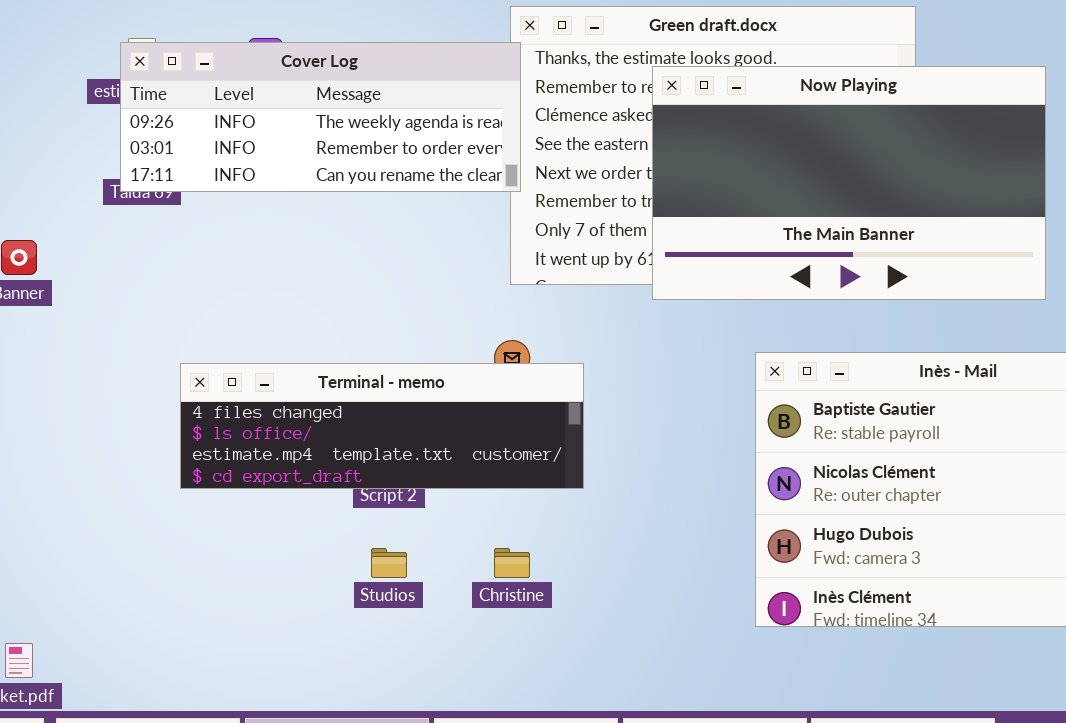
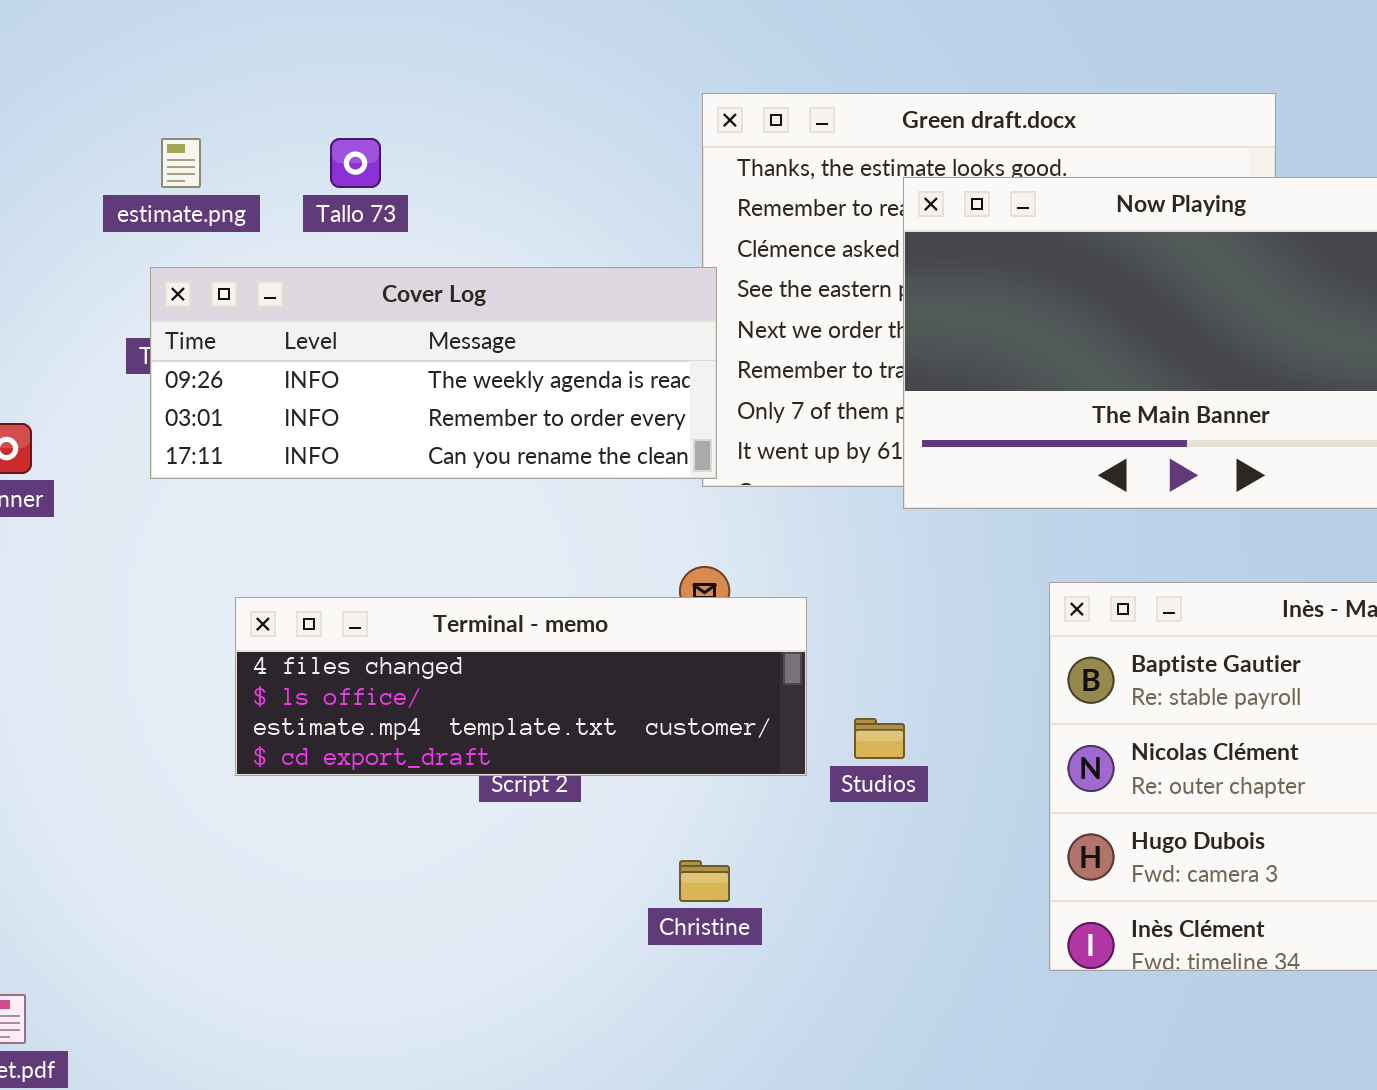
Cover Log: [120,42,521,192] -> [150,267,717,479], moved
Studios: [371,548,407,578] -> [854,718,905,759], moved

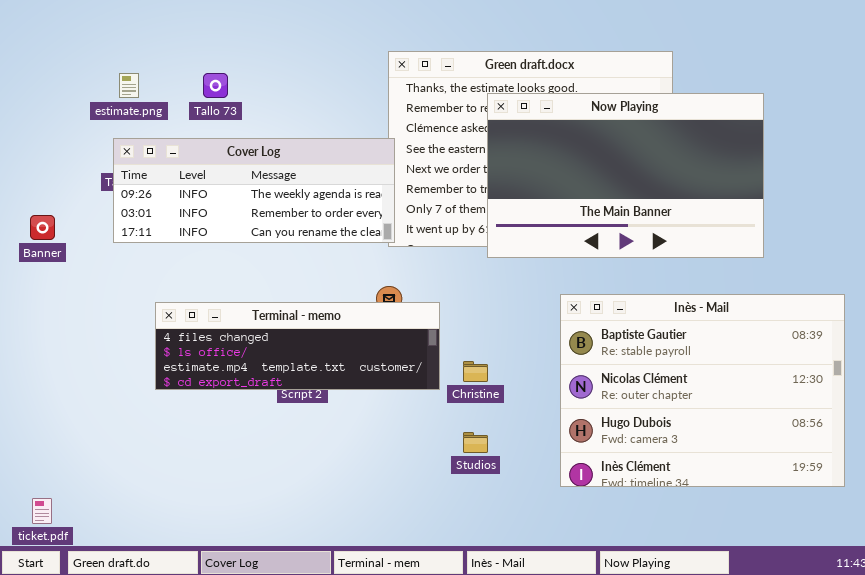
Studios: [854,718,905,759] -> [463,432,488,453], moved
Christine: [679,860,730,902] -> [463,361,488,382], moved

